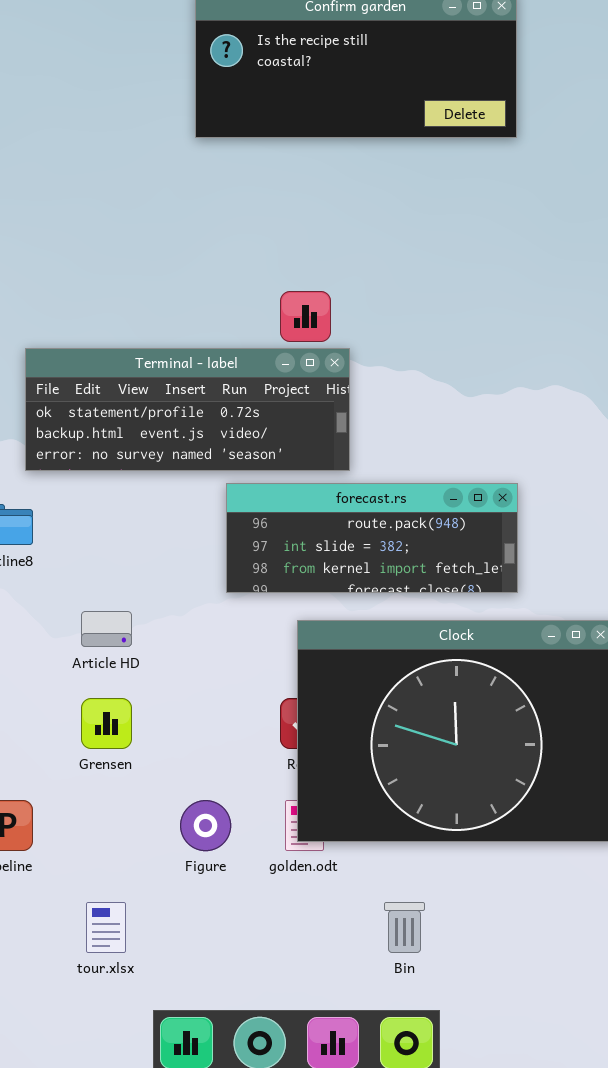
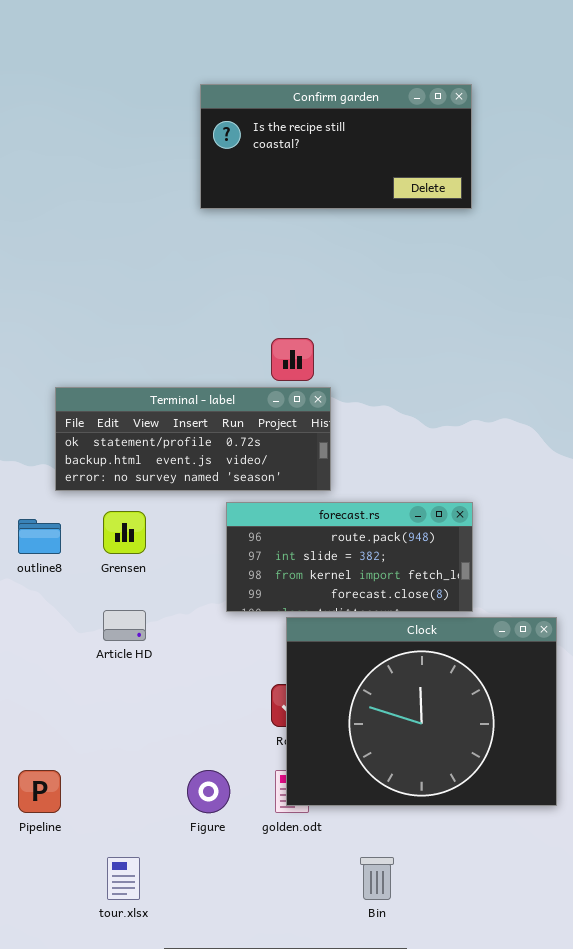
forecast.rs: [226,483,518,593] -> [226,502,473,612], resized
Grensen: [81,698,132,749] -> [103,511,146,554], moved

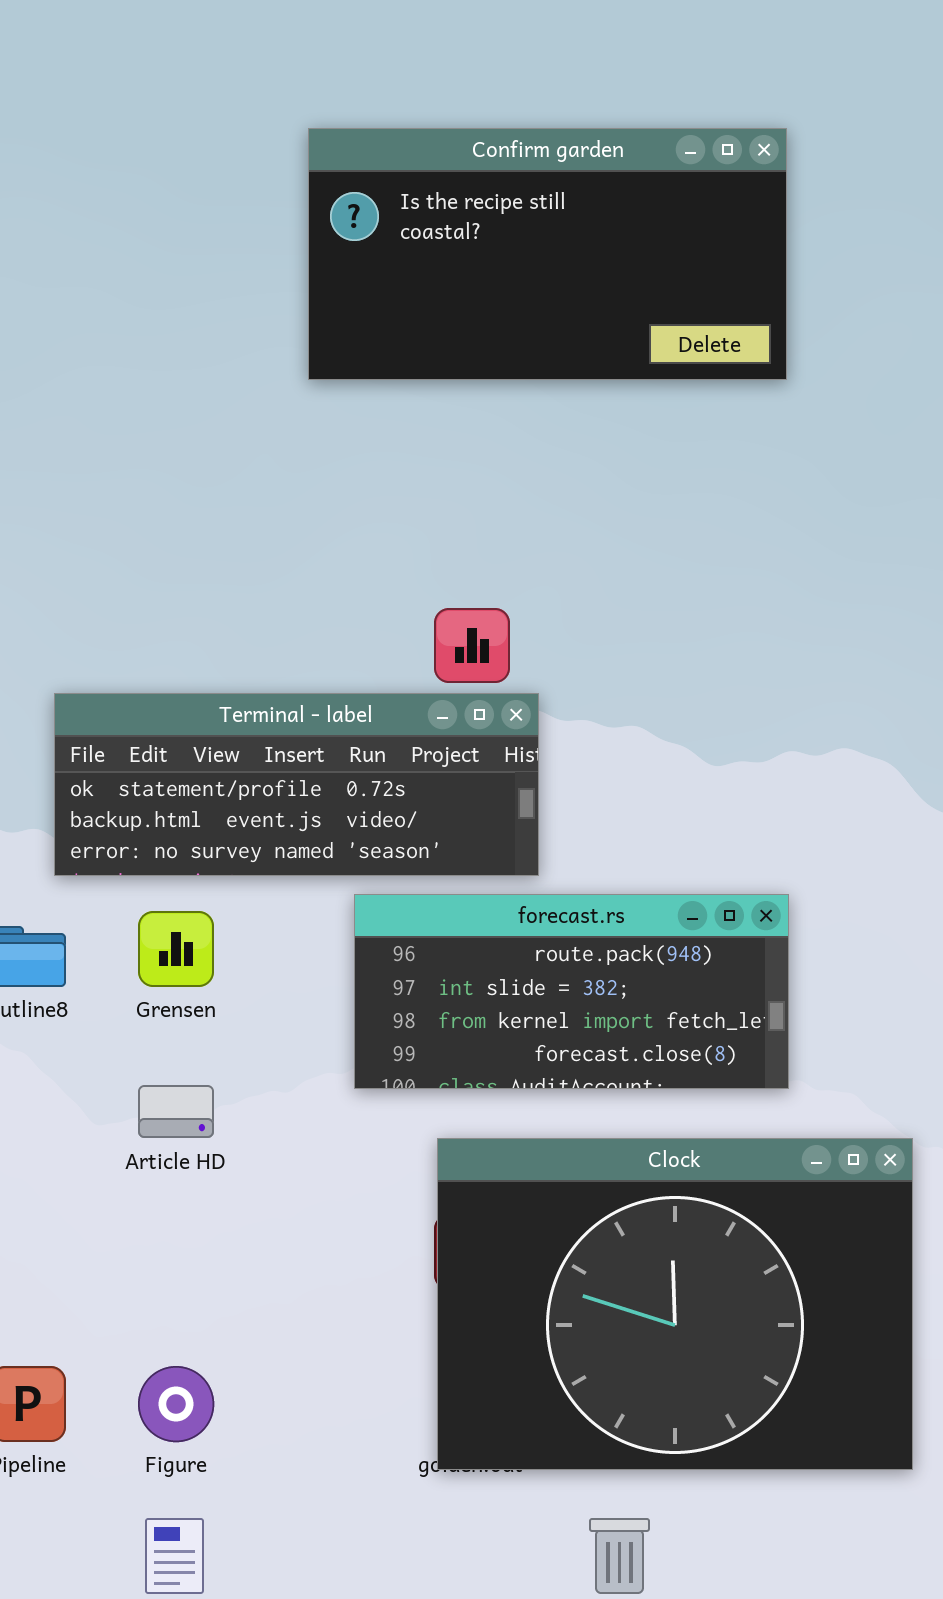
Confirm garden: [200,84,472,209] -> [308,128,787,380], resized
Clock: [286,617,557,806] -> [437,1138,913,1470], moved
Figure: [187,770,230,813] -> [138,1366,214,1442], moved

